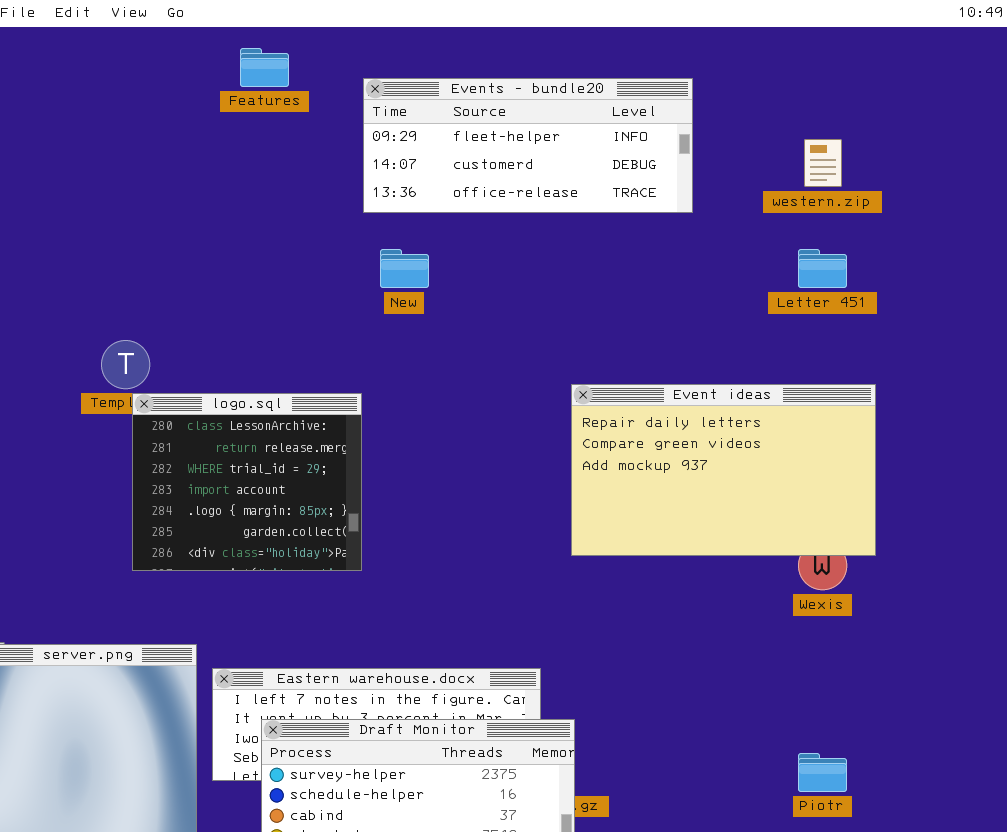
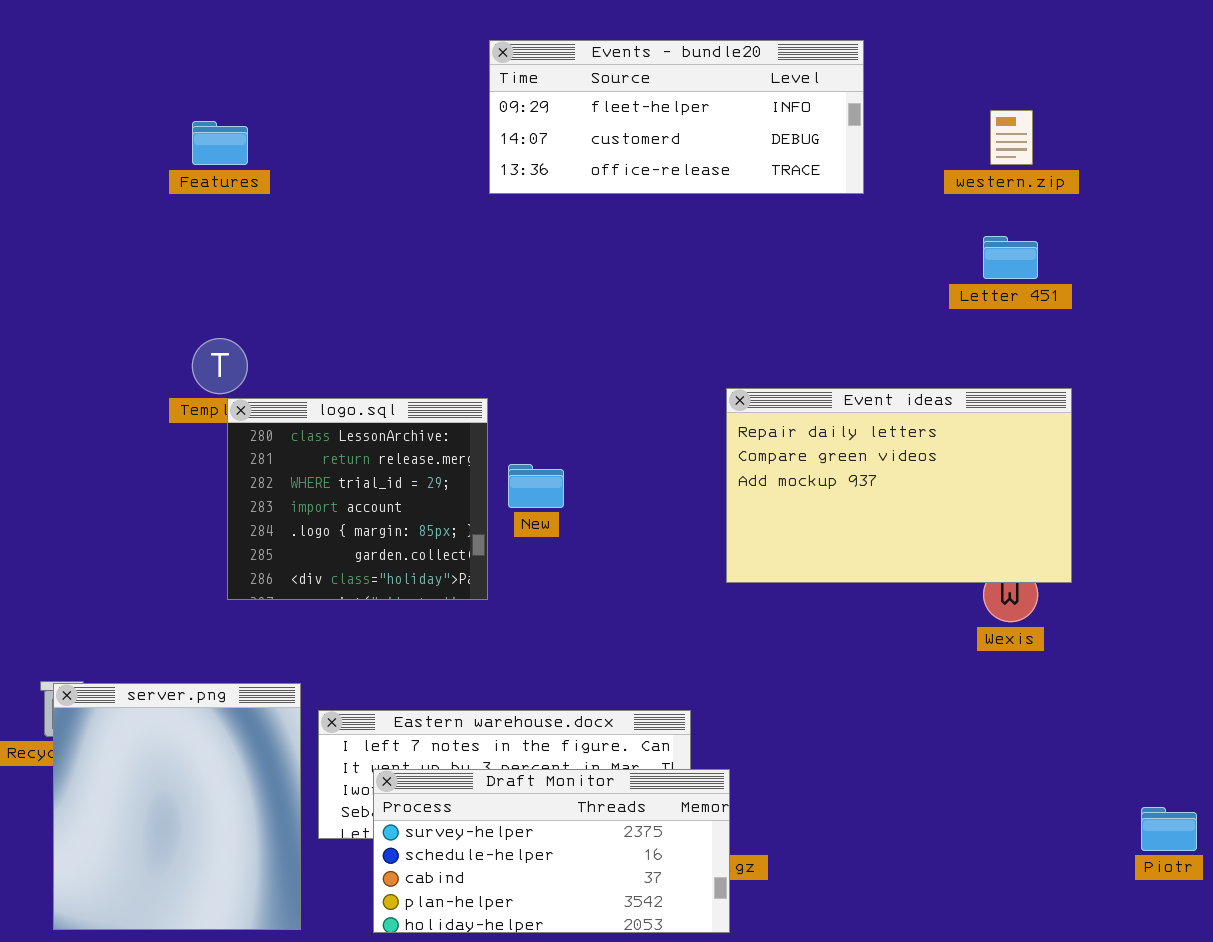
Features: [240,48,289,87] -> [192,121,248,165], moved
New: [380,249,429,288] -> [508,464,564,508], moved
Piotr: [798,753,847,792] -> [1141,807,1197,851], moved

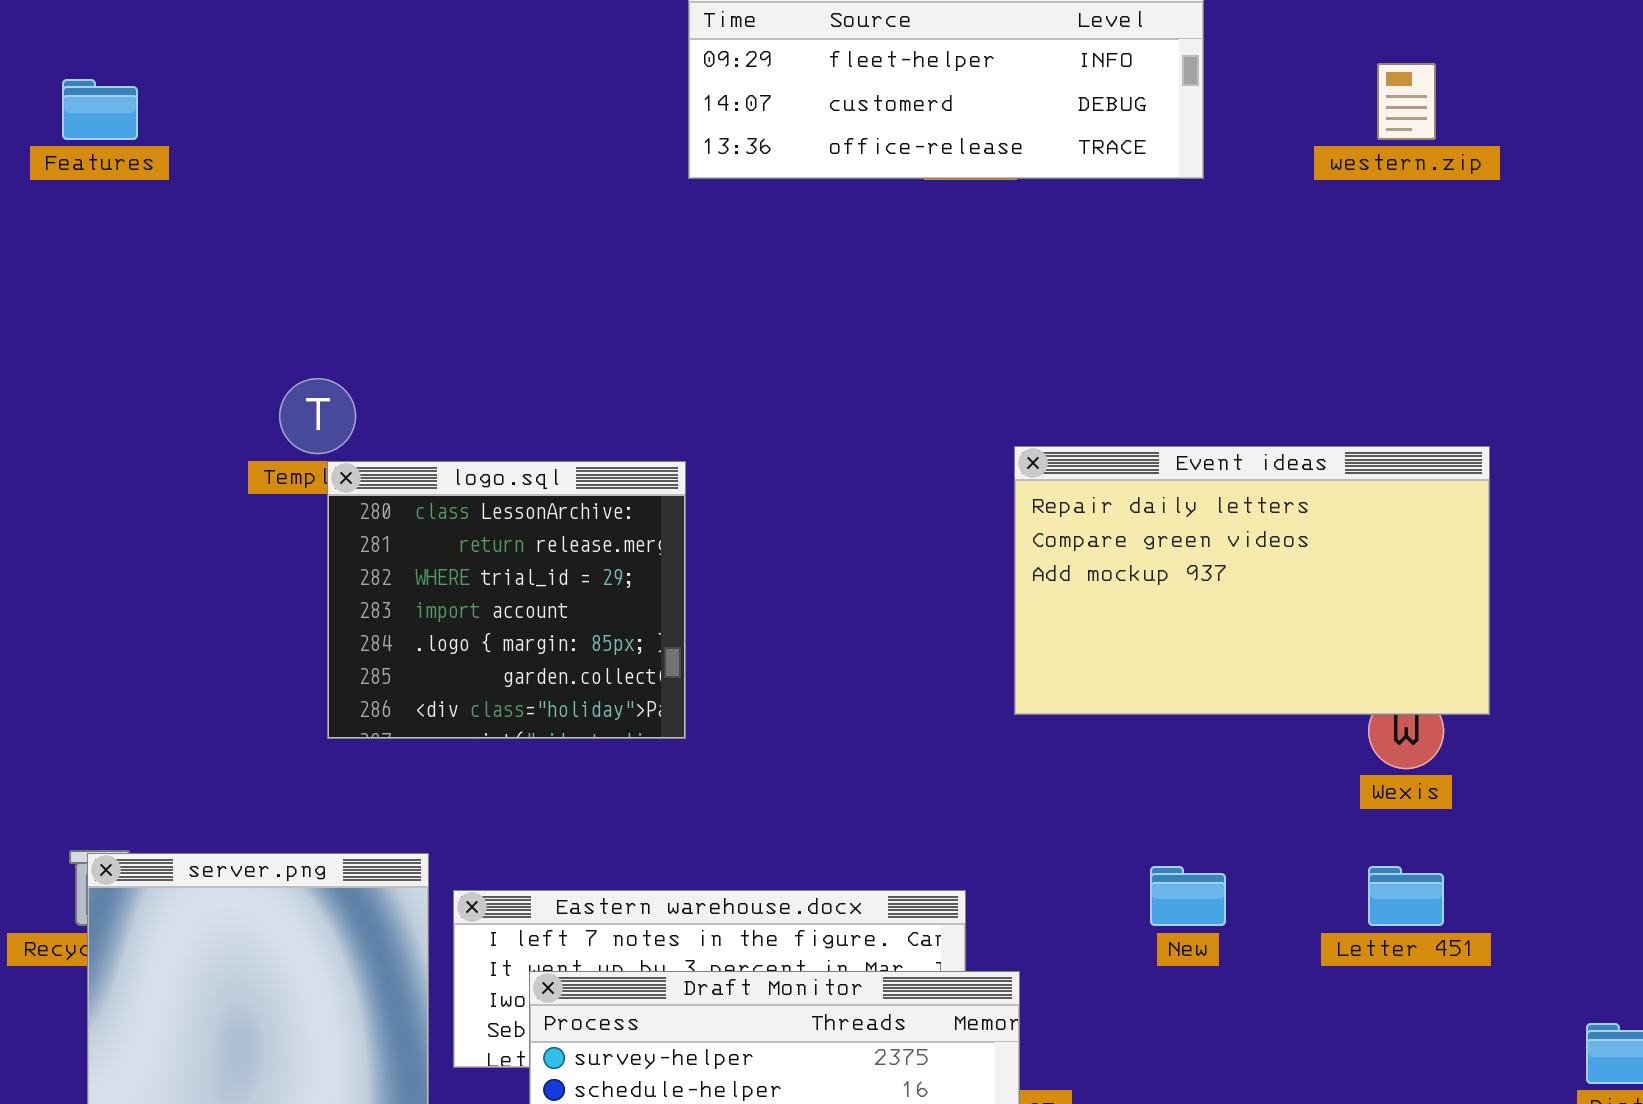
Features: [192,121,248,165] -> [62,79,138,140], moved
Letter 451: [983,236,1038,279] -> [1368,866,1444,926], moved
New: [508,464,564,508] -> [1150,866,1226,926], moved

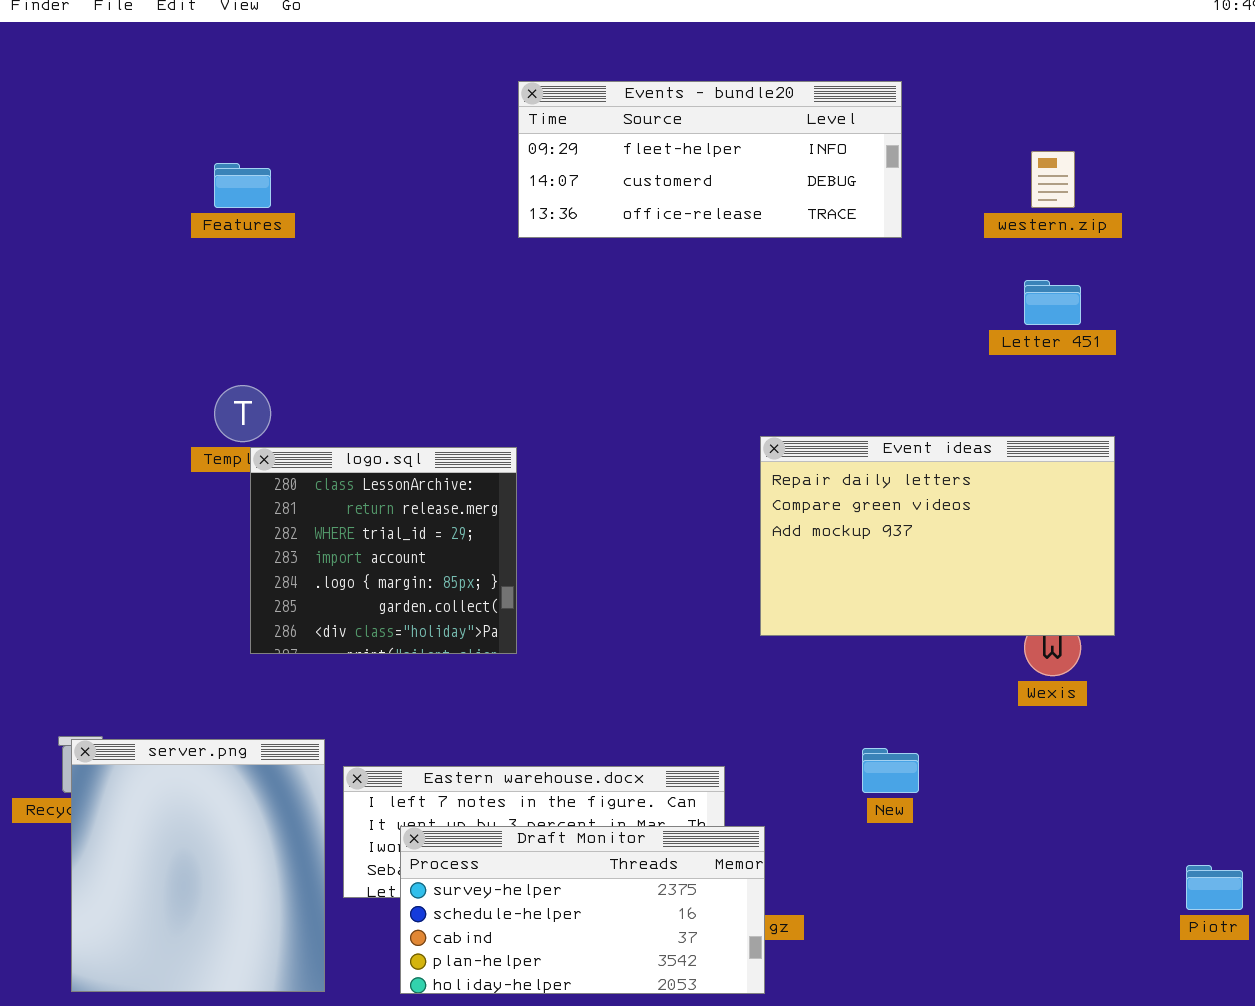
Features: [62,79,138,140] -> [214,163,271,208], moved
Letter 451: [1368,866,1444,926] -> [1024,280,1081,325], moved

